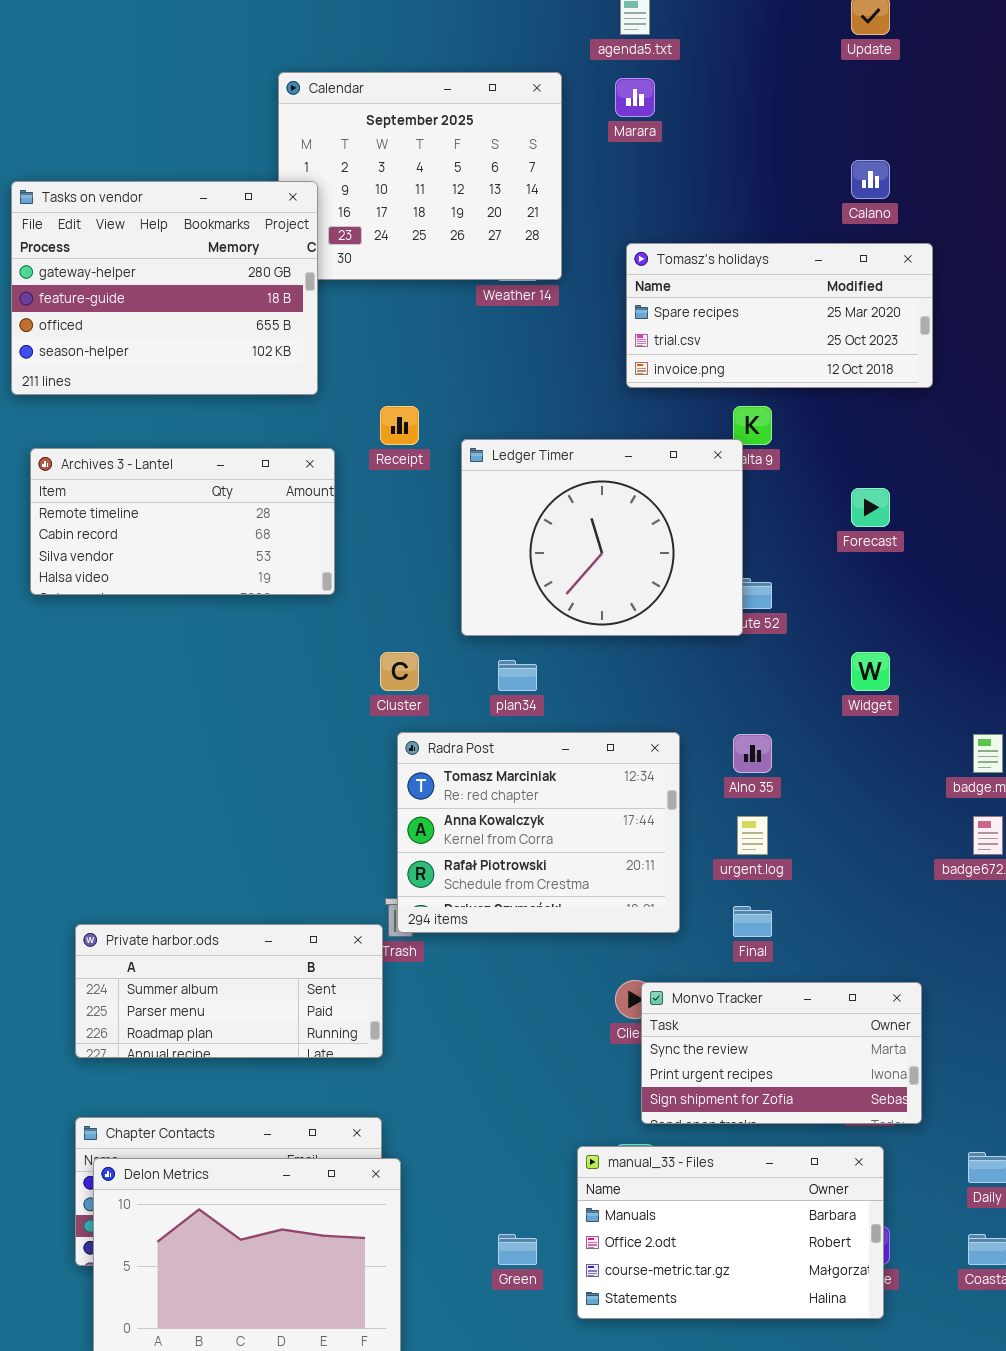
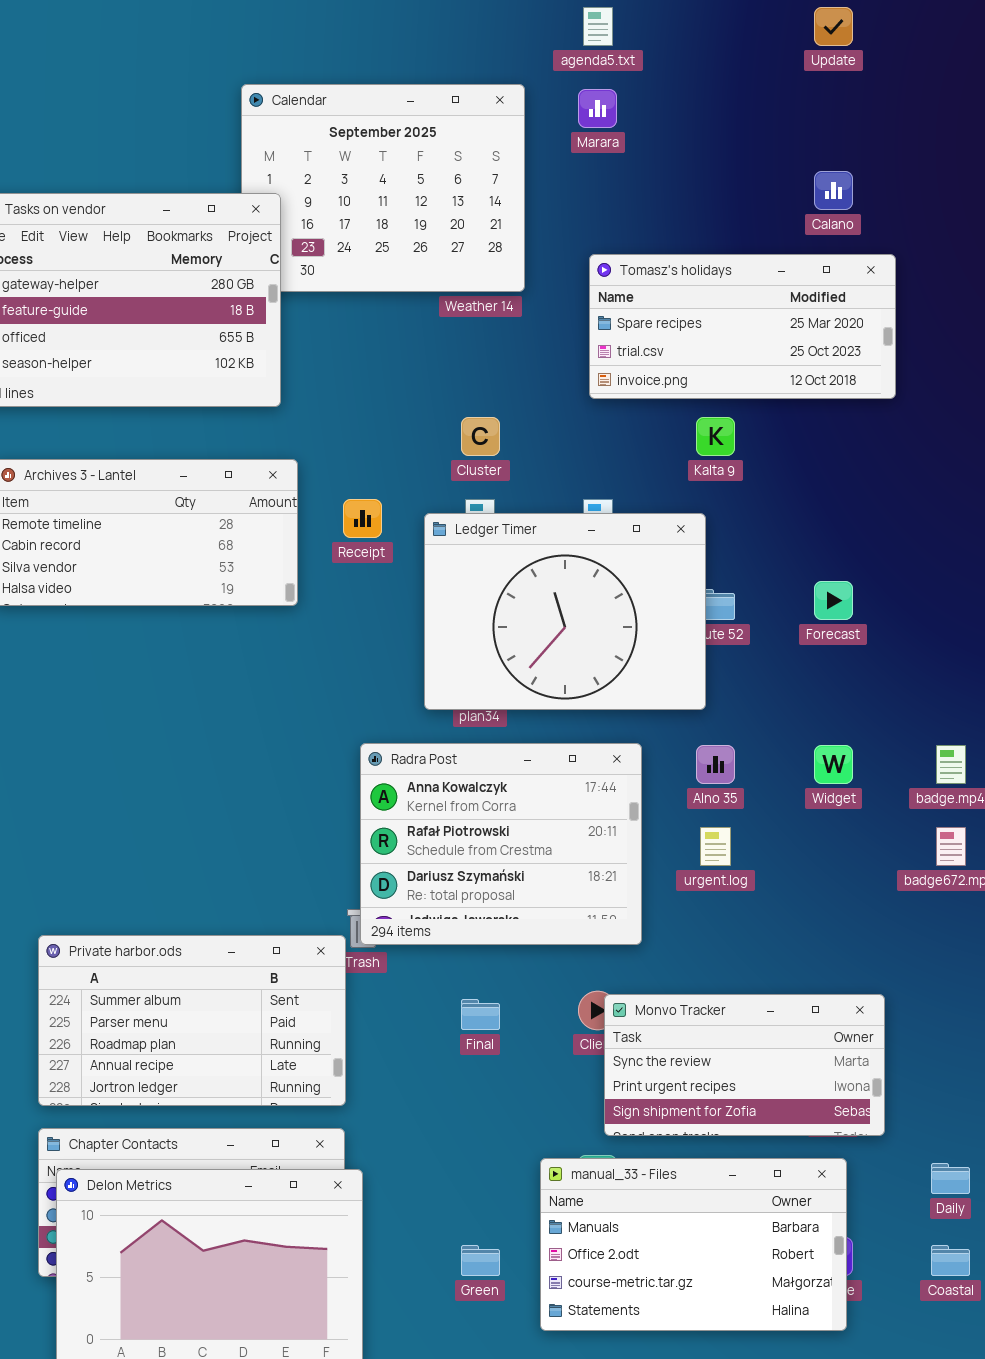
Receipt: [380,406,419,445] -> [343,499,382,538], moved
Ledger Timer: [461,439,743,636] -> [424,513,706,710], moved
Forecast: [851,488,890,527] -> [814,581,853,620], moved
Cluster: [380,652,419,691] -> [461,417,500,456], moved
Widget: [851,652,890,691] -> [814,745,853,784], moved
Radra Post: [397,732,680,933] -> [360,743,642,945], scrolled down 1 row
Final: [733,906,772,937] -> [461,999,500,1030], moved
Private harbor.ods: [75,924,383,1058] -> [38,935,346,1106], resized

